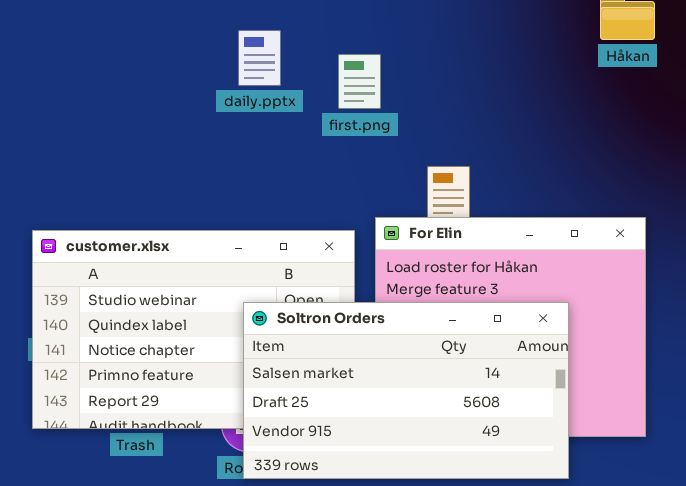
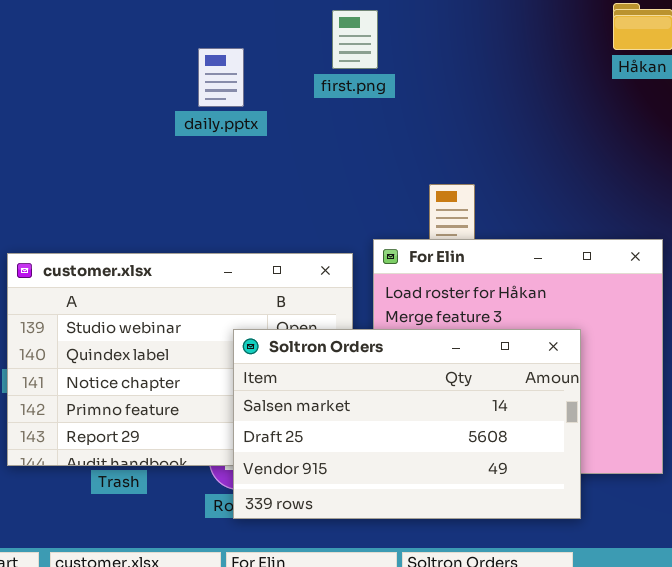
daily.pptx: [238,30,281,86] -> [198,48,244,107], moved
first.png: [338,54,381,109] -> [332,10,378,69], moved

